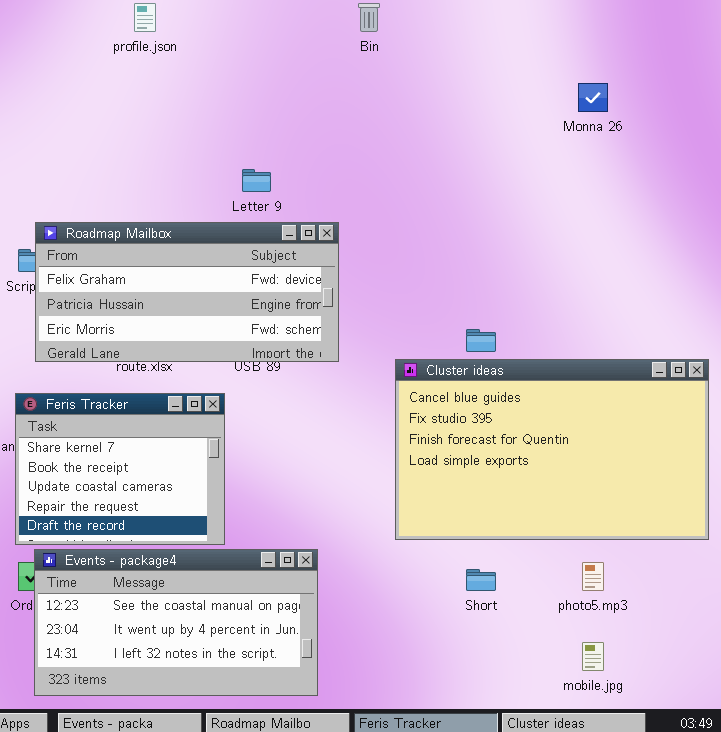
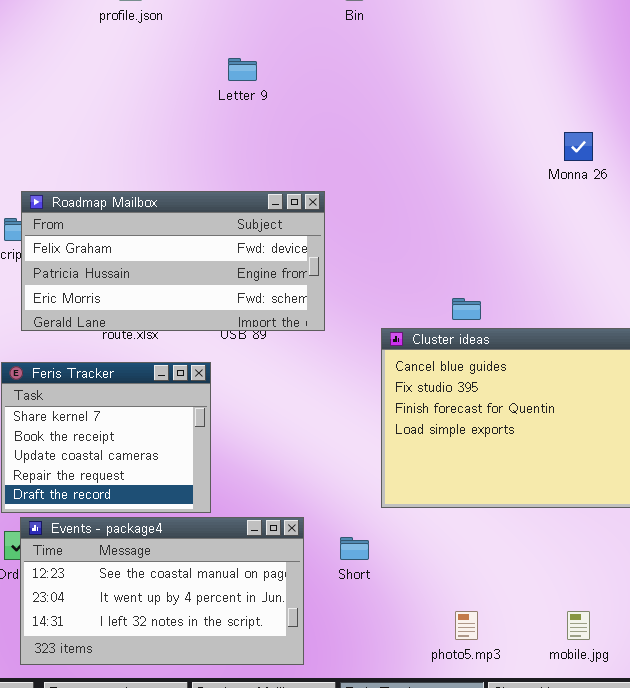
Monna 26: [578,83,608,112] -> [564,132,593,161], moved
Letter 9: [242,169,271,192] -> [228,58,257,81], moved
photo5.mp3: [582,562,604,591] -> [455,611,478,640], moved
Short: [466,569,496,591] -> [340,537,369,560], moved

